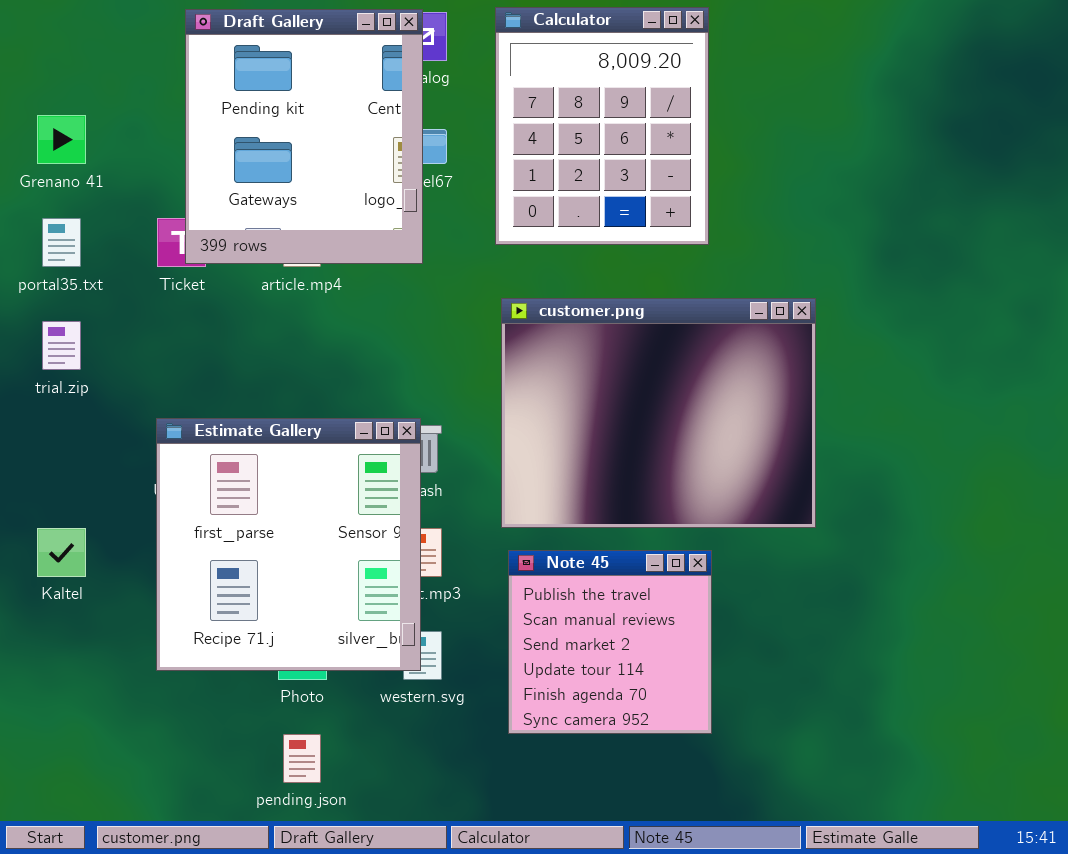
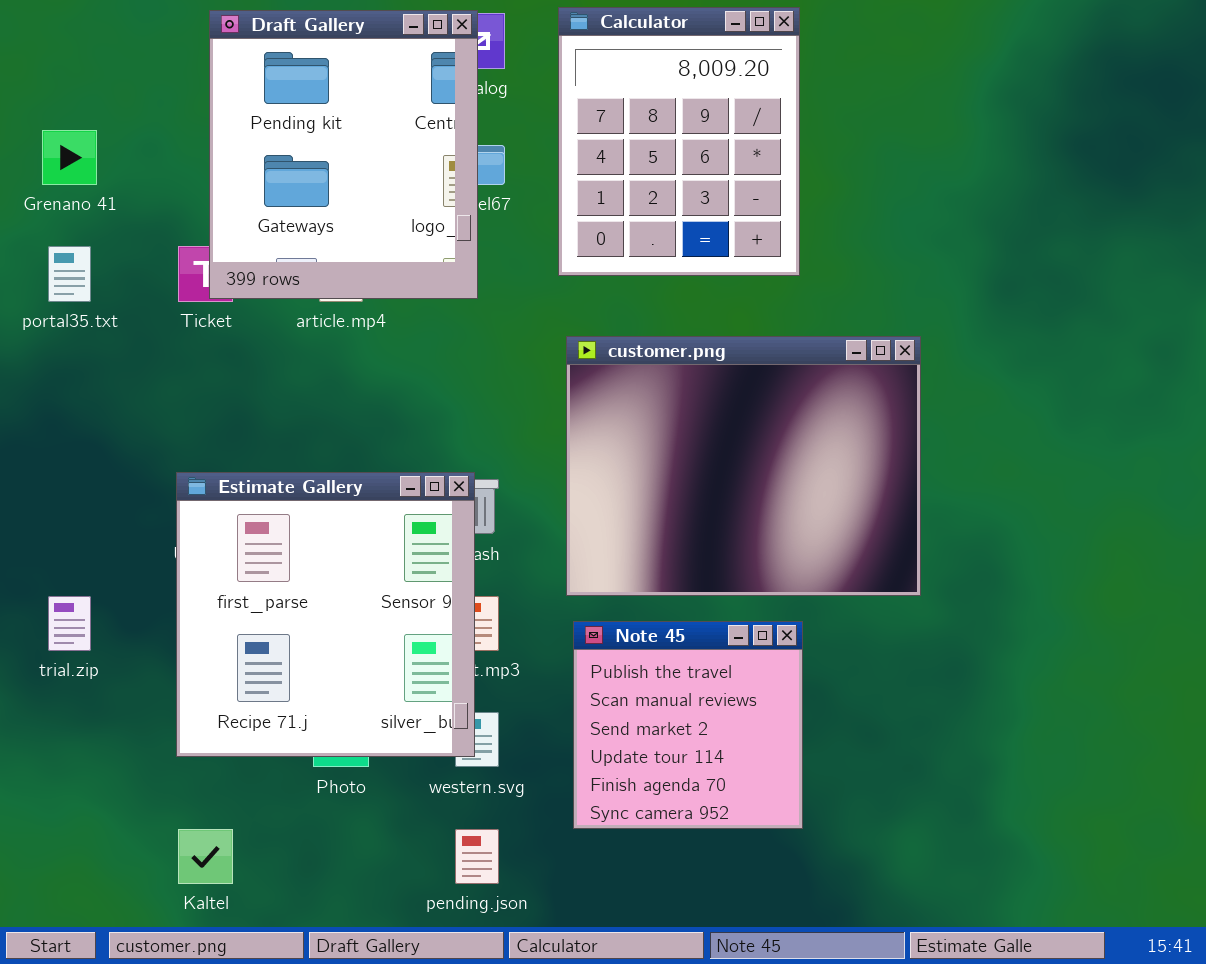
trial.zip: [42,321,81,370] -> [48,596,91,651], moved
Kaltel: [37,528,86,577] -> [178,829,233,884], moved
pending.json: [283,734,321,783] -> [455,829,499,884], moved

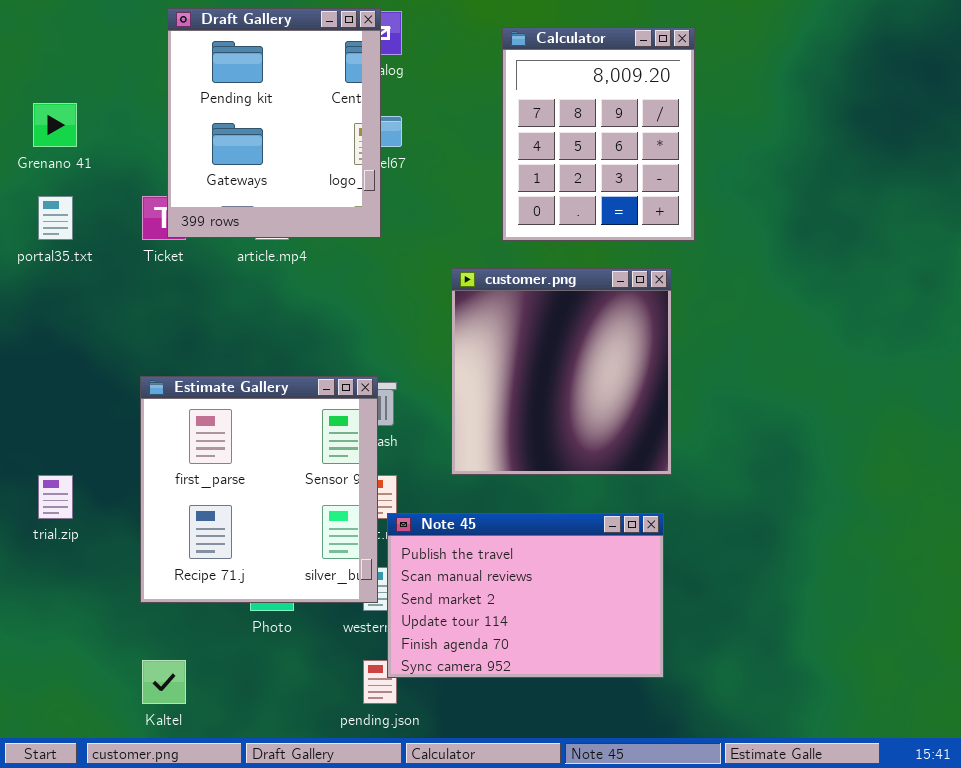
Calculator: [558,7,800,276] -> [502,27,695,241], moved
customer.png: [566,336,921,596] -> [451,268,672,475], resized
Note 45: [573,621,803,829] -> [387,513,664,678], moved, resized

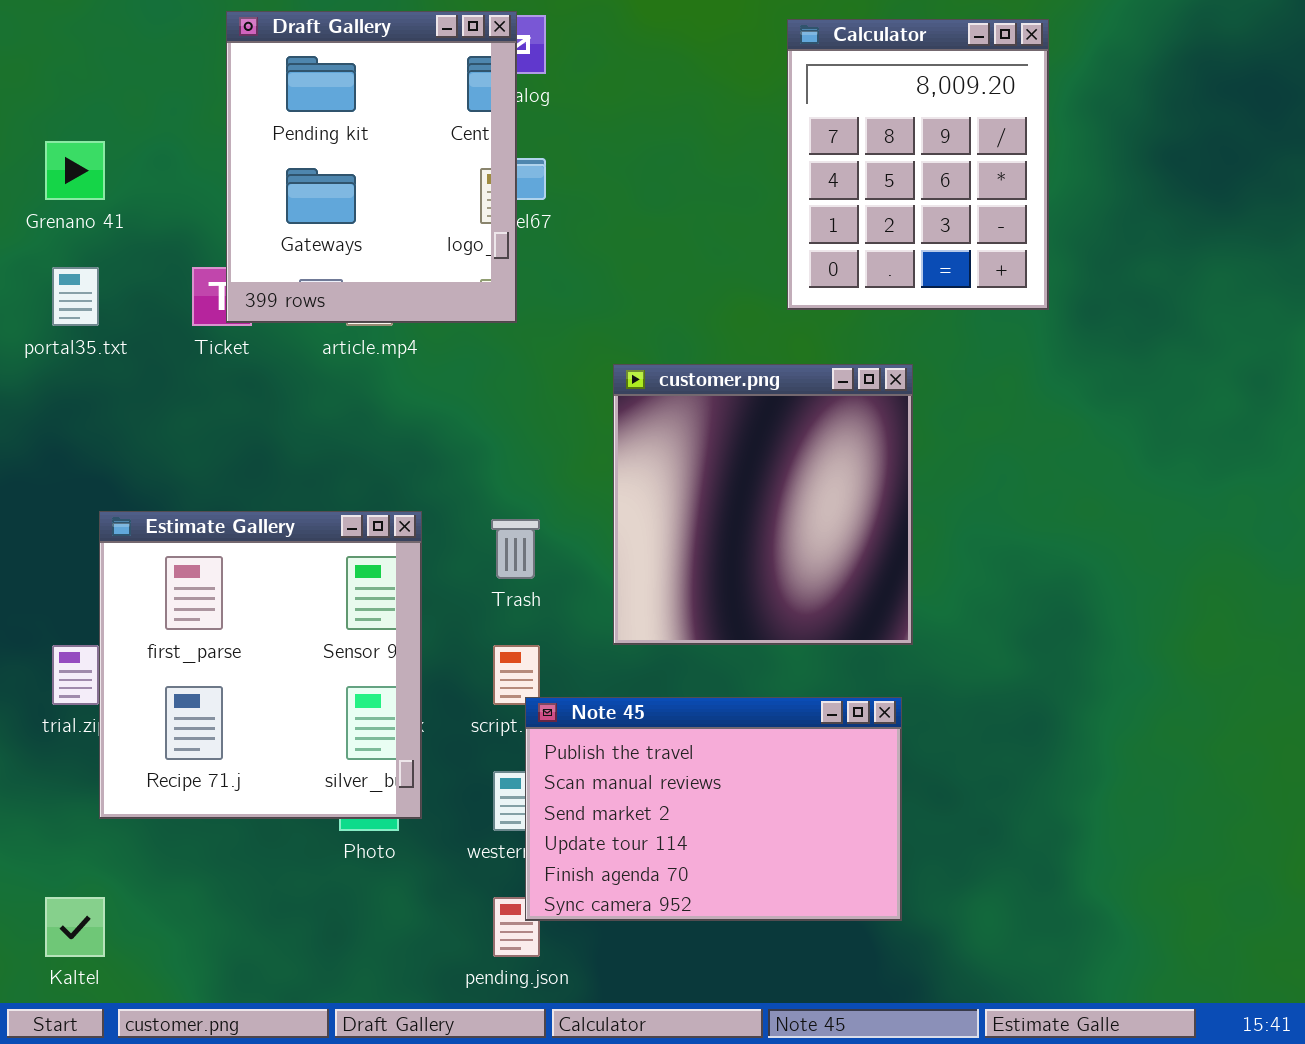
Calculator: [502,27,695,241] -> [787,19,1049,310], moved
Estimate Gallery: [140,376,378,603] -> [99,511,422,819], moved
Kaltel: [142,660,186,704] -> [45,897,105,957], moved

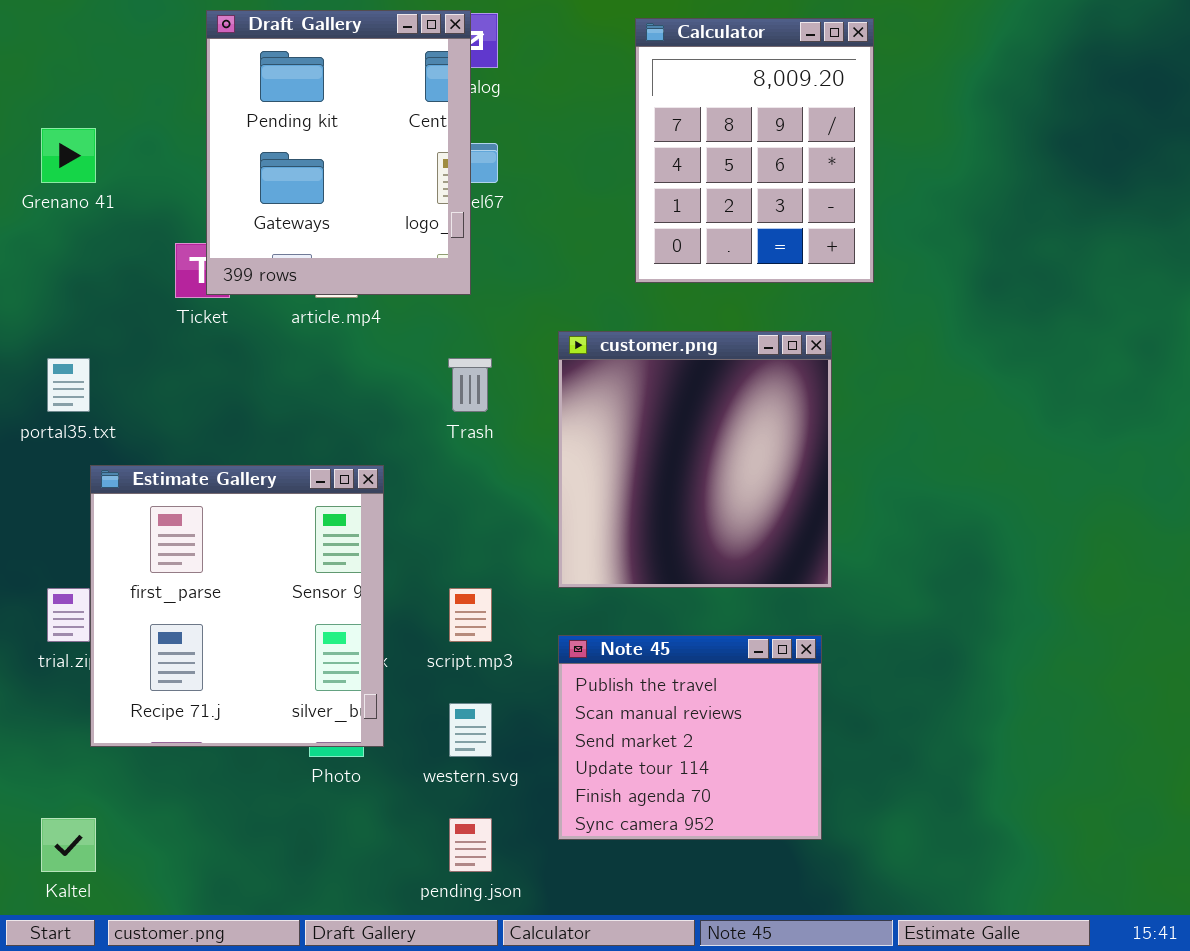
Calculator: [787,19,1049,310] -> [635,18,874,283], moved
portal35.txt: [52,267,99,326] -> [47,358,90,412], moved
Trash: [491,519,540,579] -> [448,358,492,412], moved
Note 45: [525,697,902,921] -> [558,635,822,840], resized

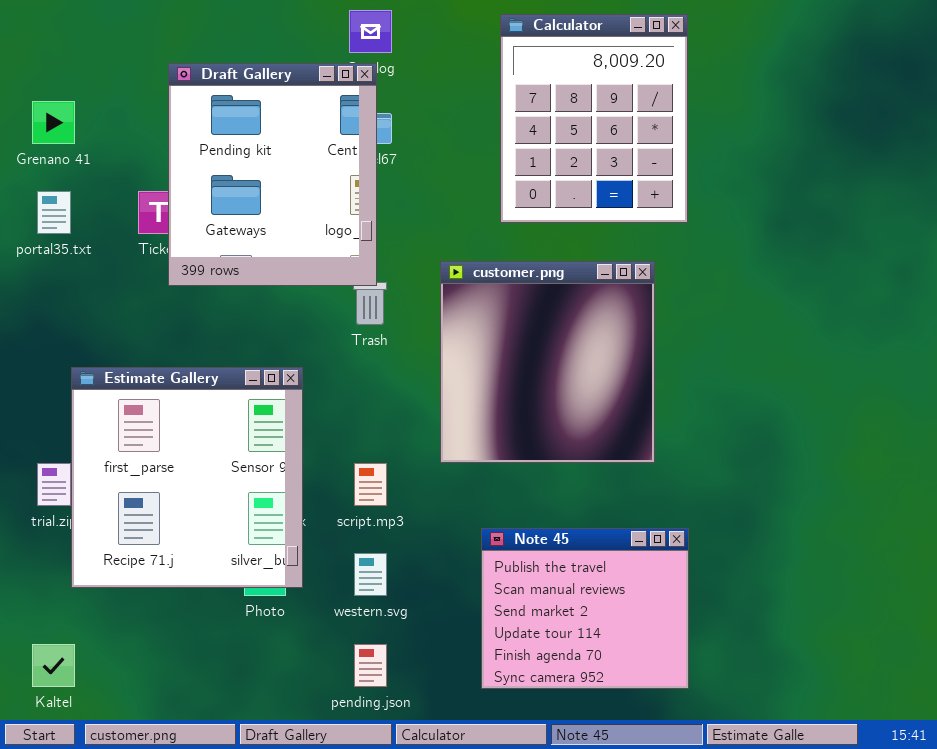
Draft Gallery: [206,10,471,295] -> [168,63,377,286], moved
portal35.txt: [47,358,90,412] -> [37,191,71,234], moved
Note 45: [558,635,822,840] -> [481,528,689,689], moved

